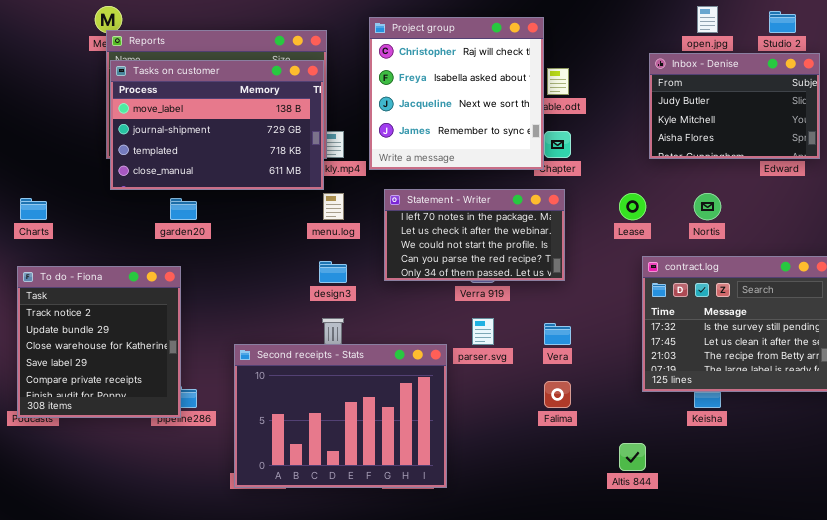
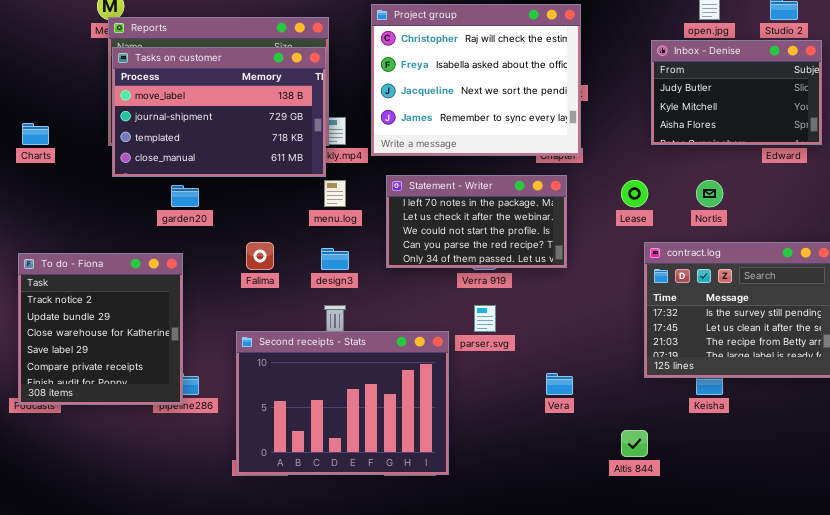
Project group: [369,17,544,170] -> [371,4,581,156], resized
Charts: [20,198,47,220] -> [22,123,49,145], moved
Vera: [544,323,571,345] -> [546,373,573,395], moved
Falima: [544,381,571,408] -> [246,242,274,270], moved

